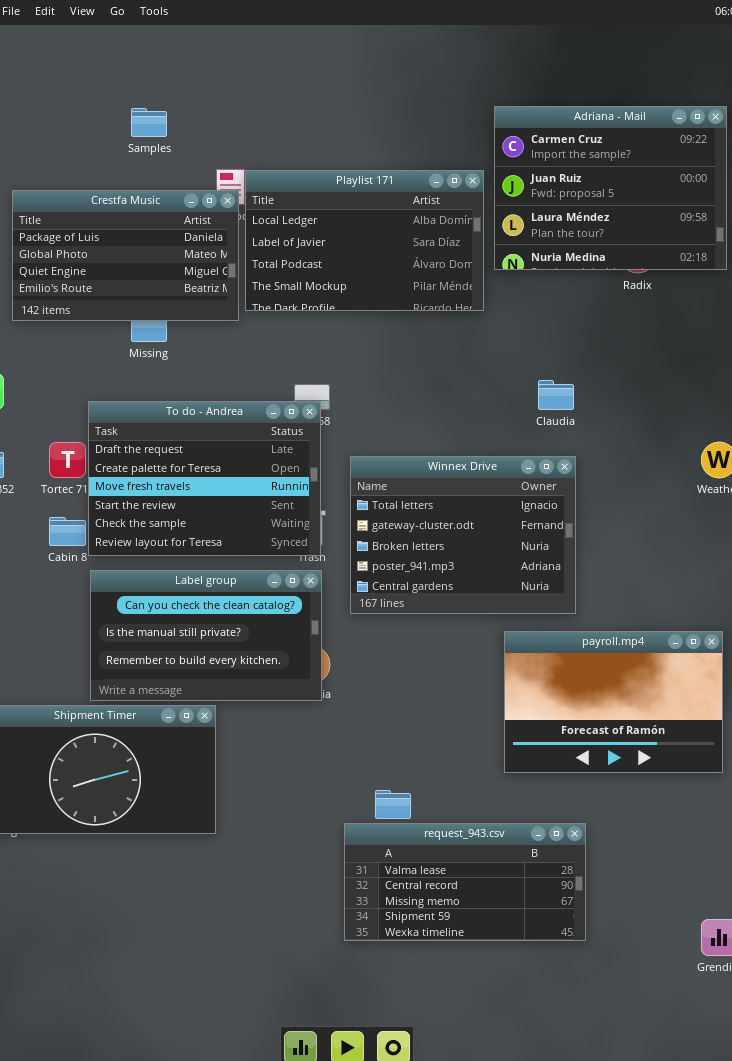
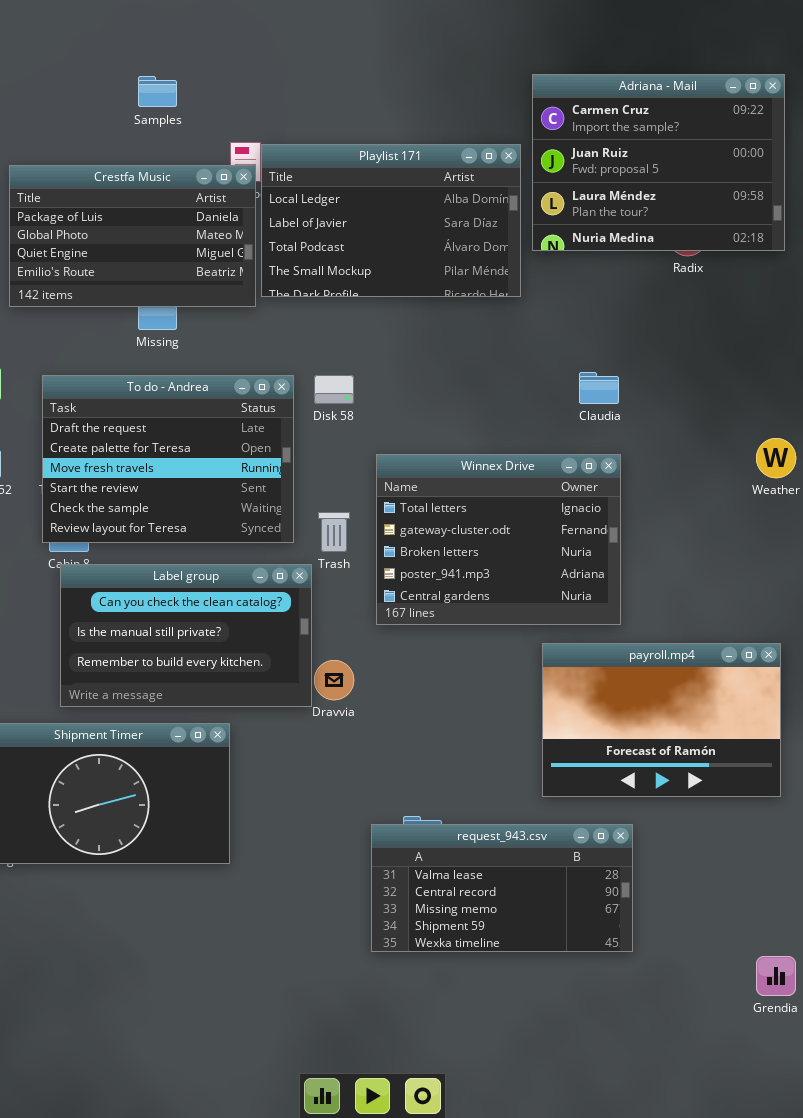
To do - Andrea: [88,401,321,556] -> [42,375,294,543], moved
Label group: [90,570,322,701] -> [60,564,312,707], moved
request_943.csv: [344,823,586,941] -> [371,824,633,952], moved

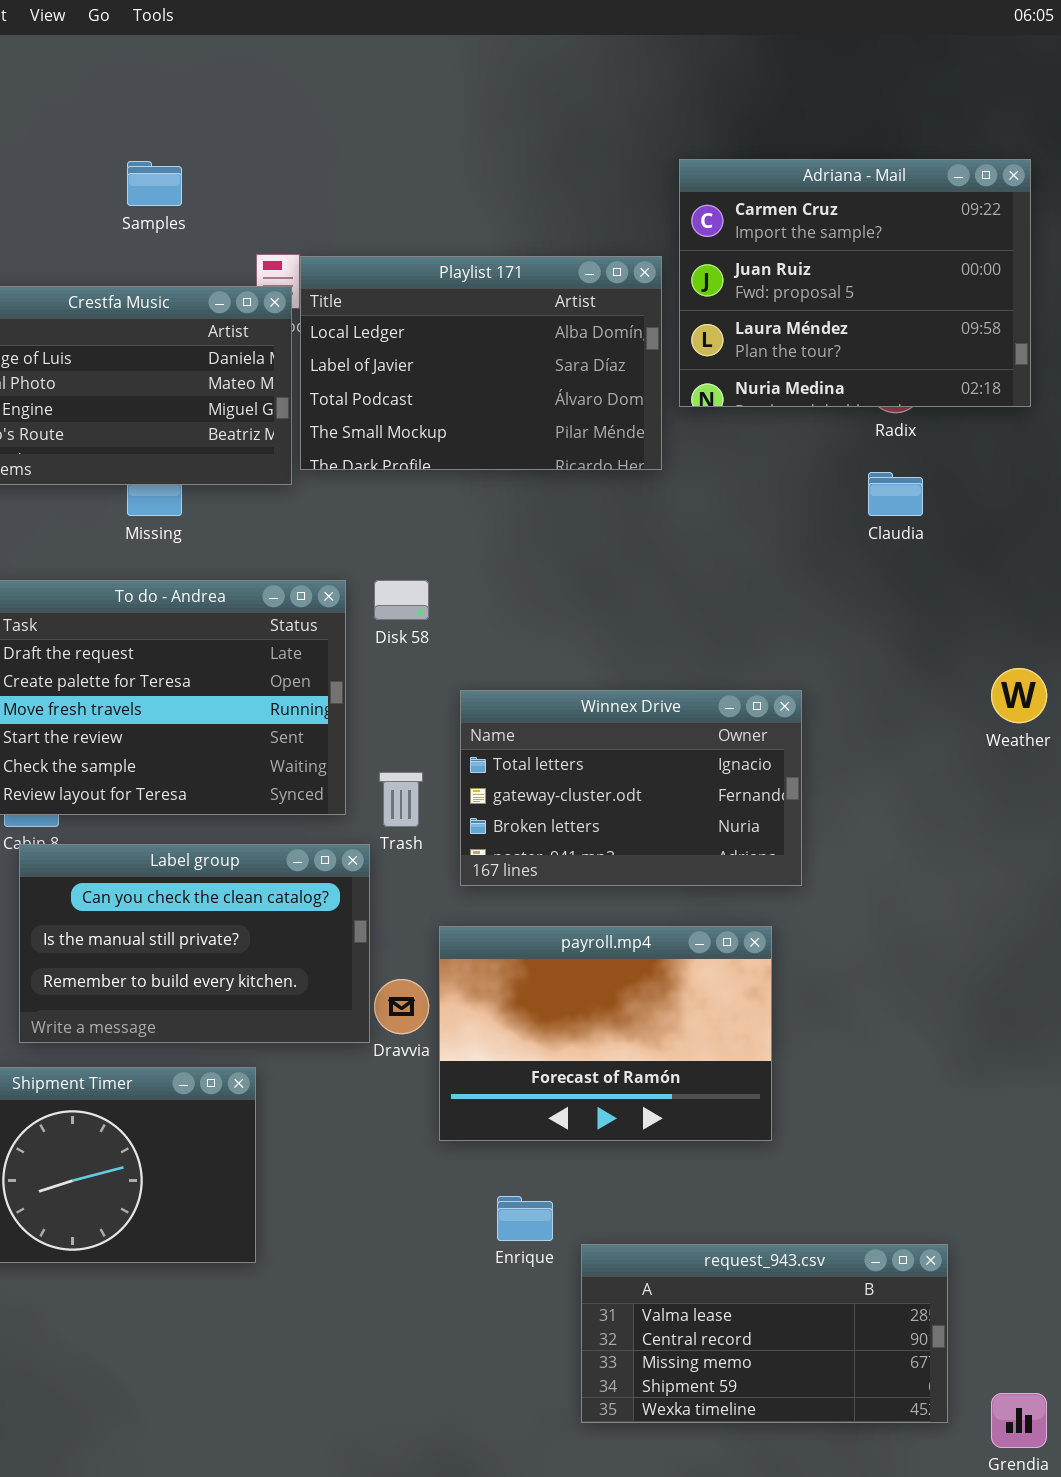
Claudia: [579,372,619,404] -> [868,472,923,516], moved
Winnex Drive: [376,454,621,625] -> [460,690,802,886], resized
payroll.mp4: [542,643,781,797] -> [439,926,772,1141], moved
request_943.csv: [371,824,633,952] -> [581,1244,948,1423], moved

